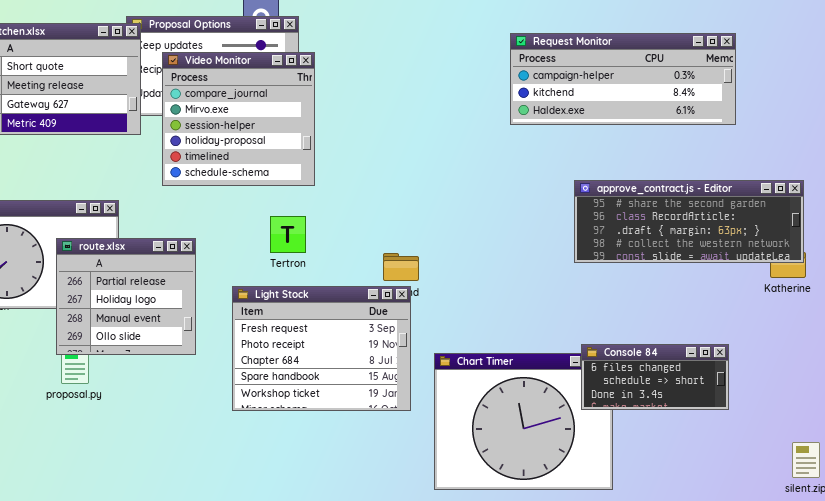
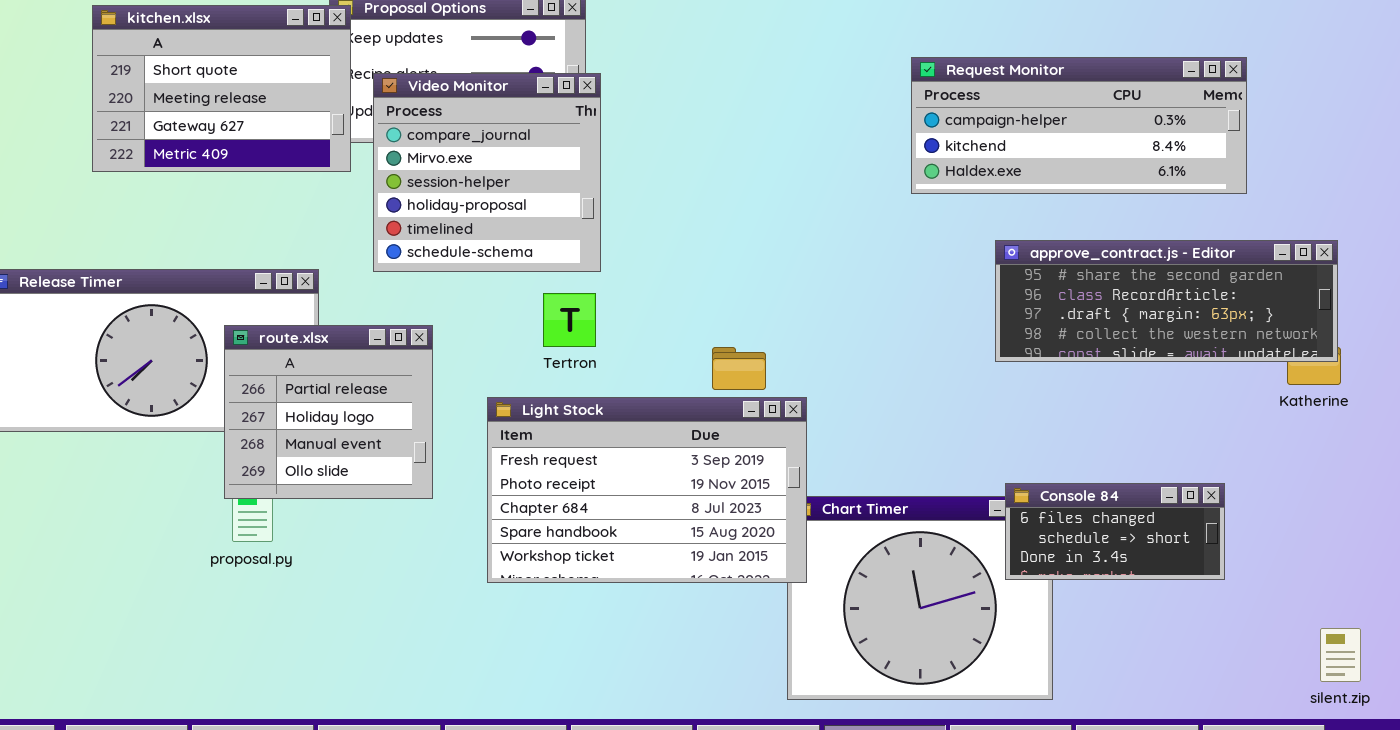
Request Monitor: [510,33,736,125] -> [911,57,1247,194], moved
Video Monitor: [162,52,315,186] -> [373,73,601,272], moved
Light Stock: [232,286,411,411] -> [487,397,807,583], resized

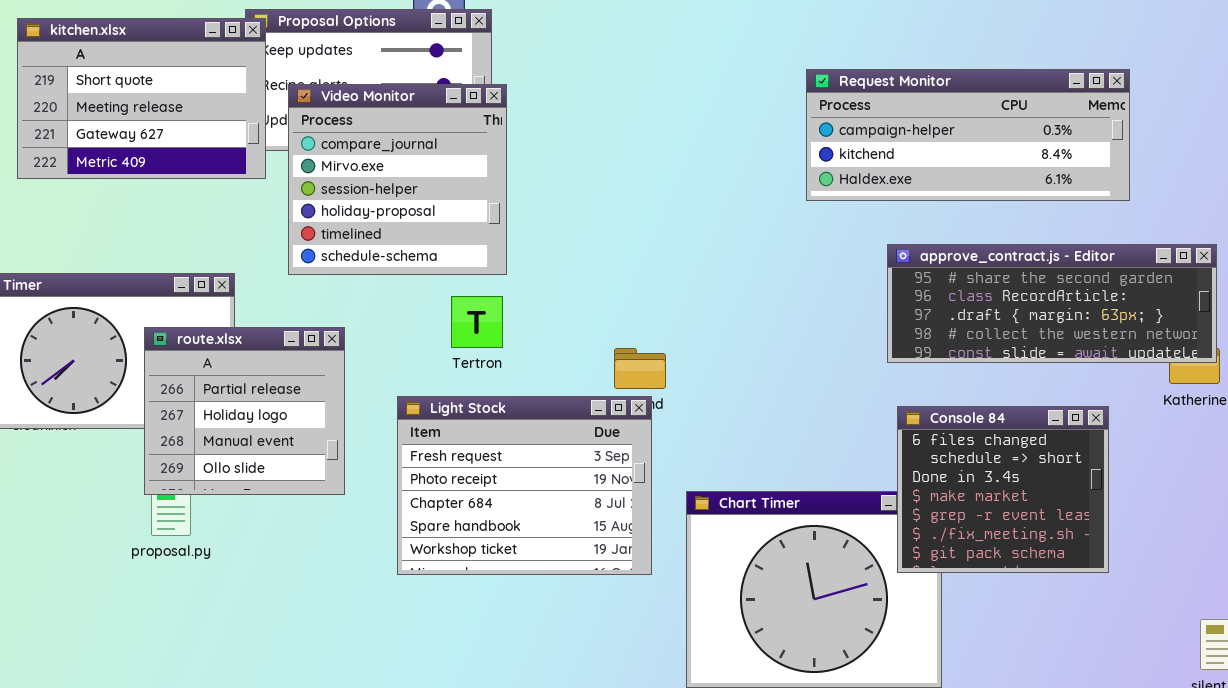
Light Stock: [487,397,807,583] -> [397,396,652,575], resized
Console 84: [1005,483,1225,580] -> [897,406,1109,573], resized

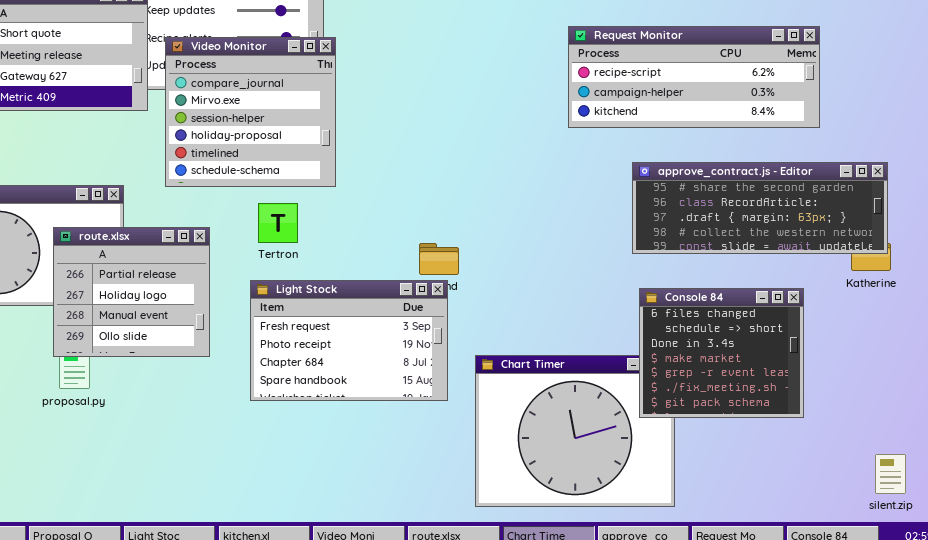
Request Monitor: [806,69,1130,201] -> [568,26,820,128], scrolled up 1 row
Tertron: [451,296,503,348] -> [258,203,298,243], moved
Light Stock: [397,396,652,575] -> [250,280,448,401], resized

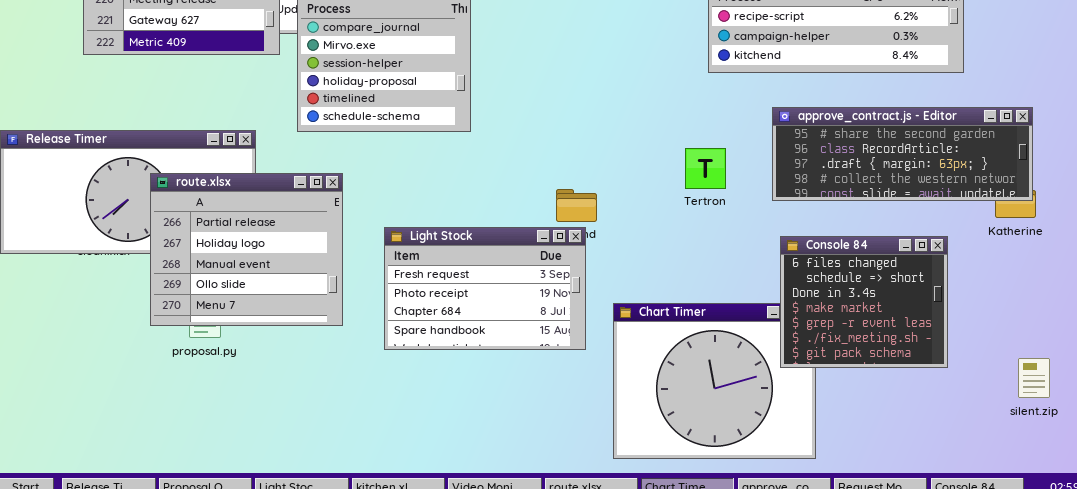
Tertron: [258,203,298,243] -> [685,148,726,189], moved
route.xlsx: [53,227,210,357] -> [150,173,343,326], resized
silent.zip: [875,454,906,494] -> [1018,358,1050,398], moved

